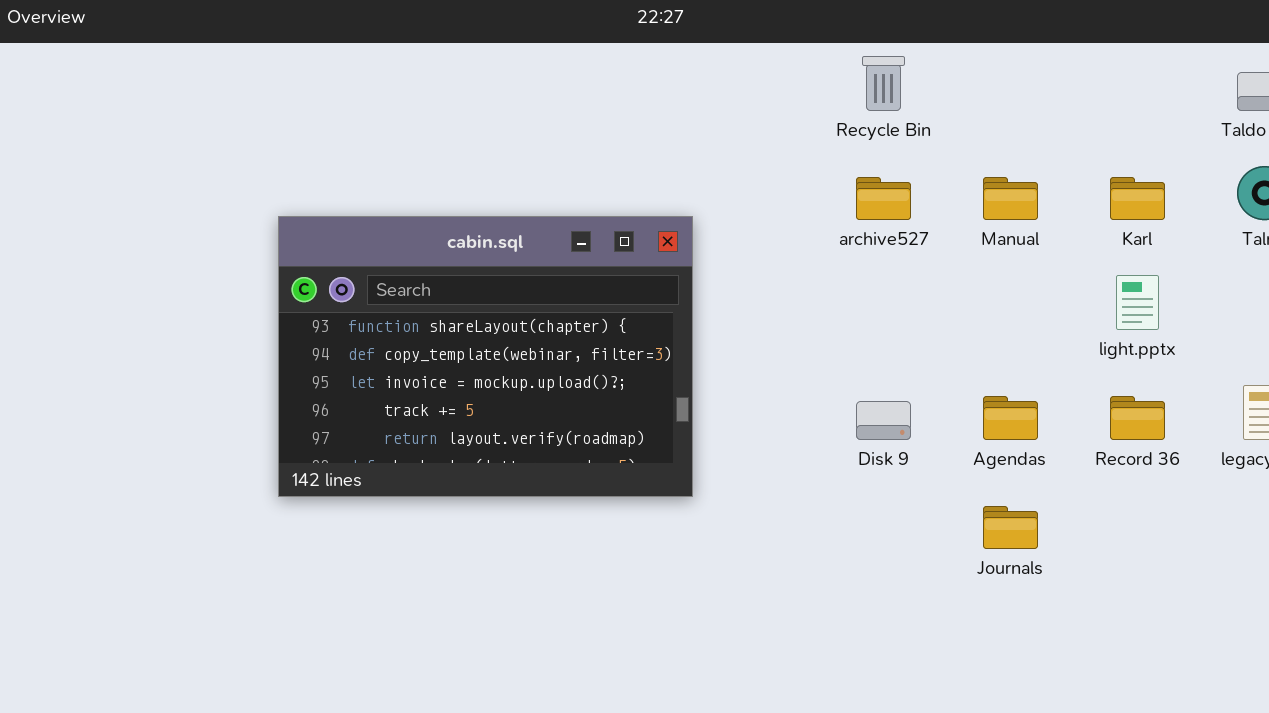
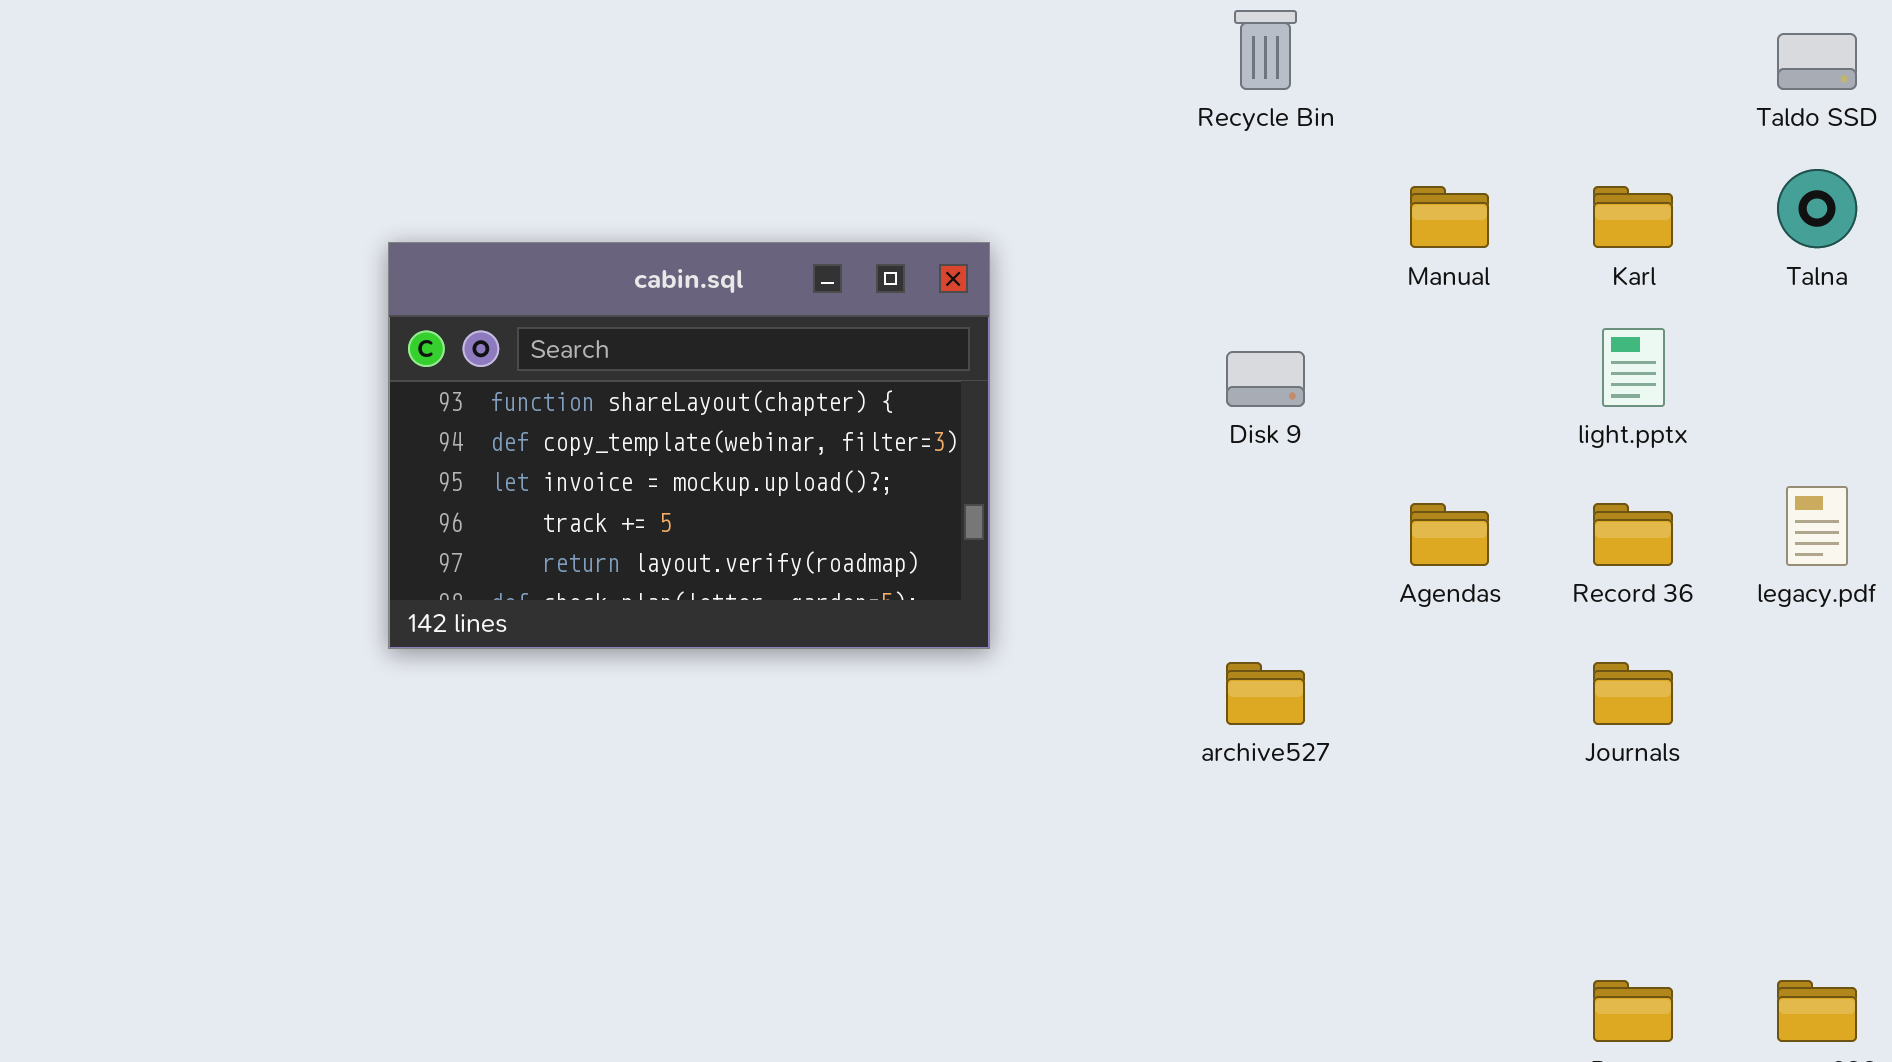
archive527: [856,177,911,220] -> [1226,662,1305,725], moved
Disk 9: [856,401,911,440] -> [1226,351,1305,407], moved
Journals: [983,506,1038,549] -> [1593,662,1673,725], moved

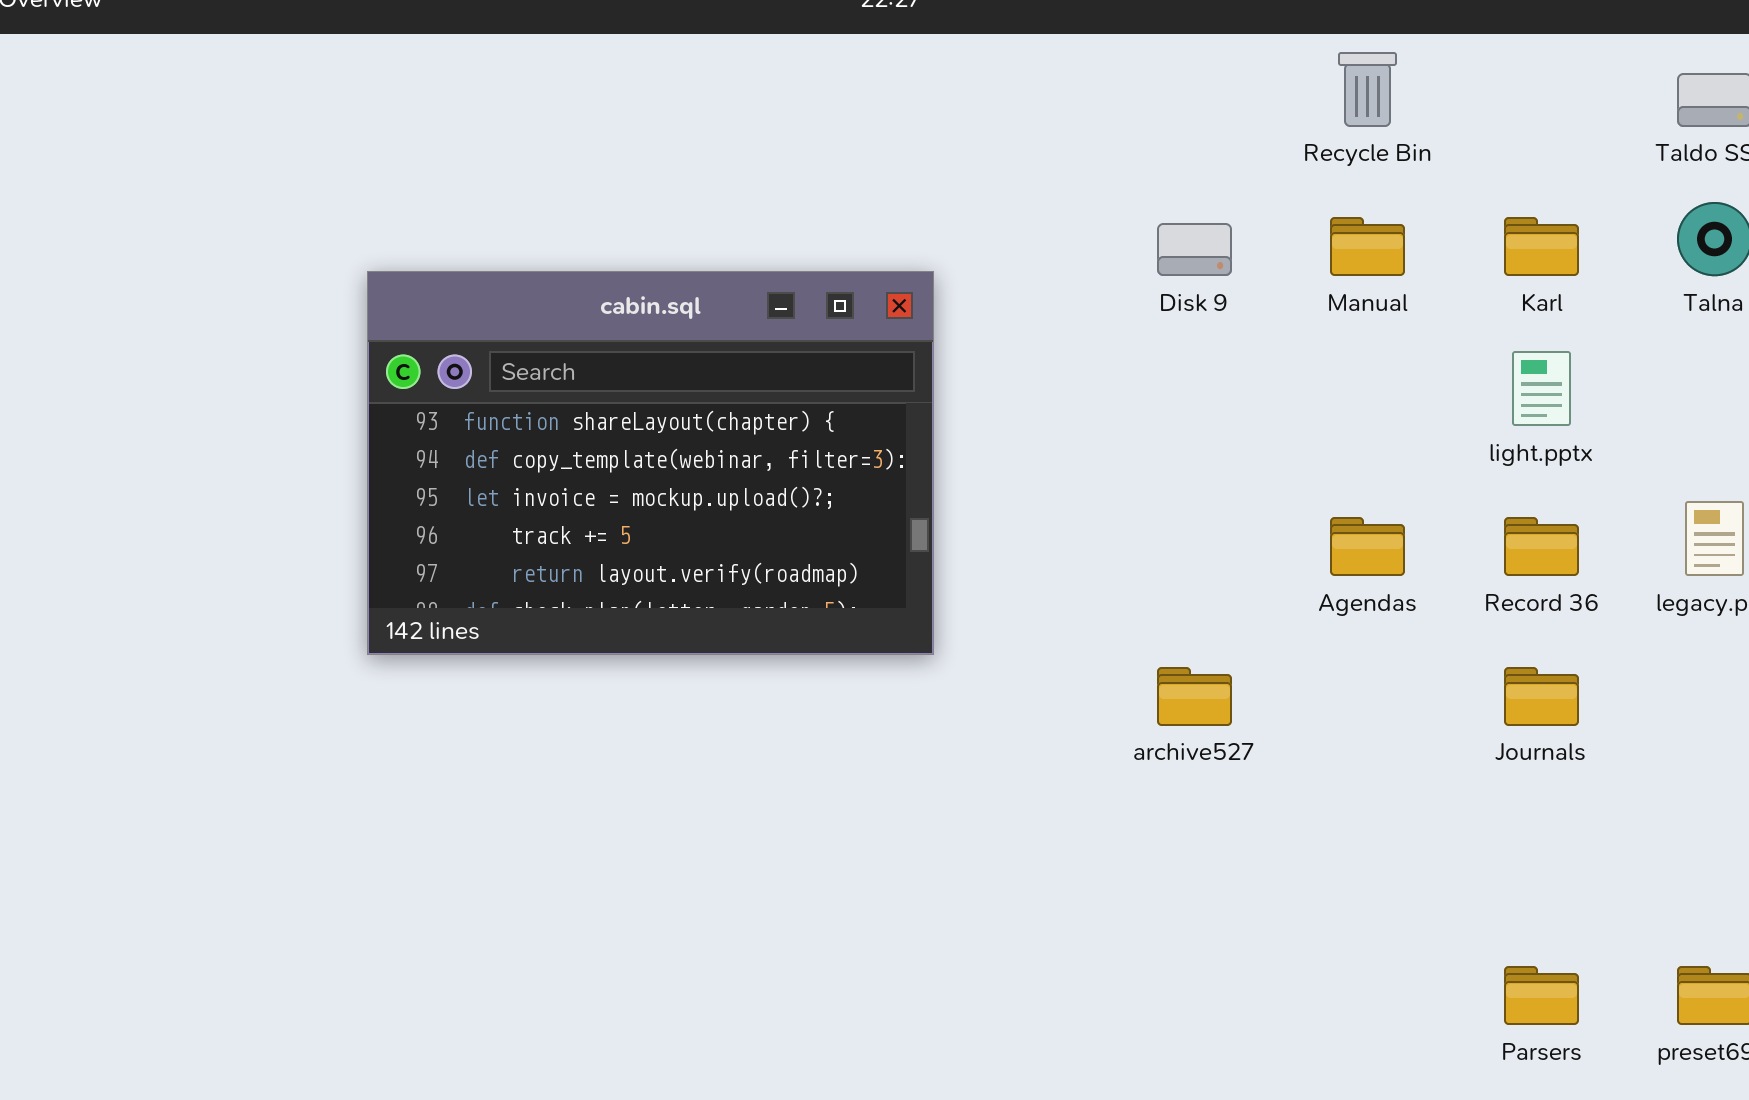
Recycle Bin: [1234,10,1297,90] -> [1338,52,1397,127], moved
Disk 9: [1226,351,1305,407] -> [1157,223,1232,276], moved

